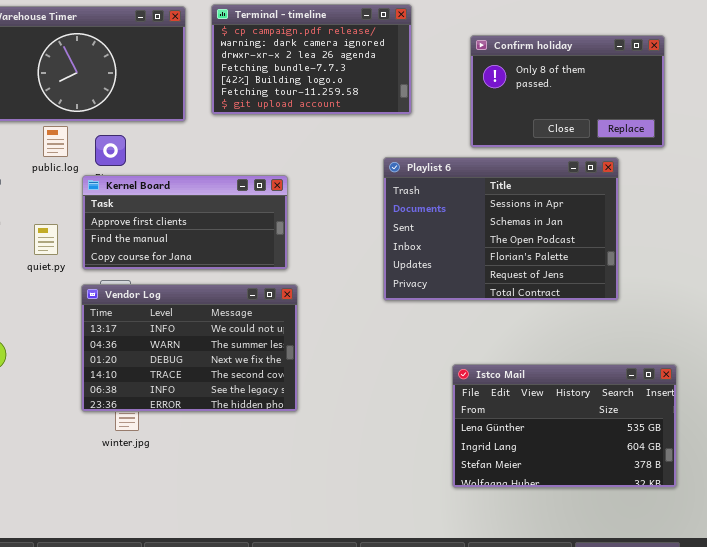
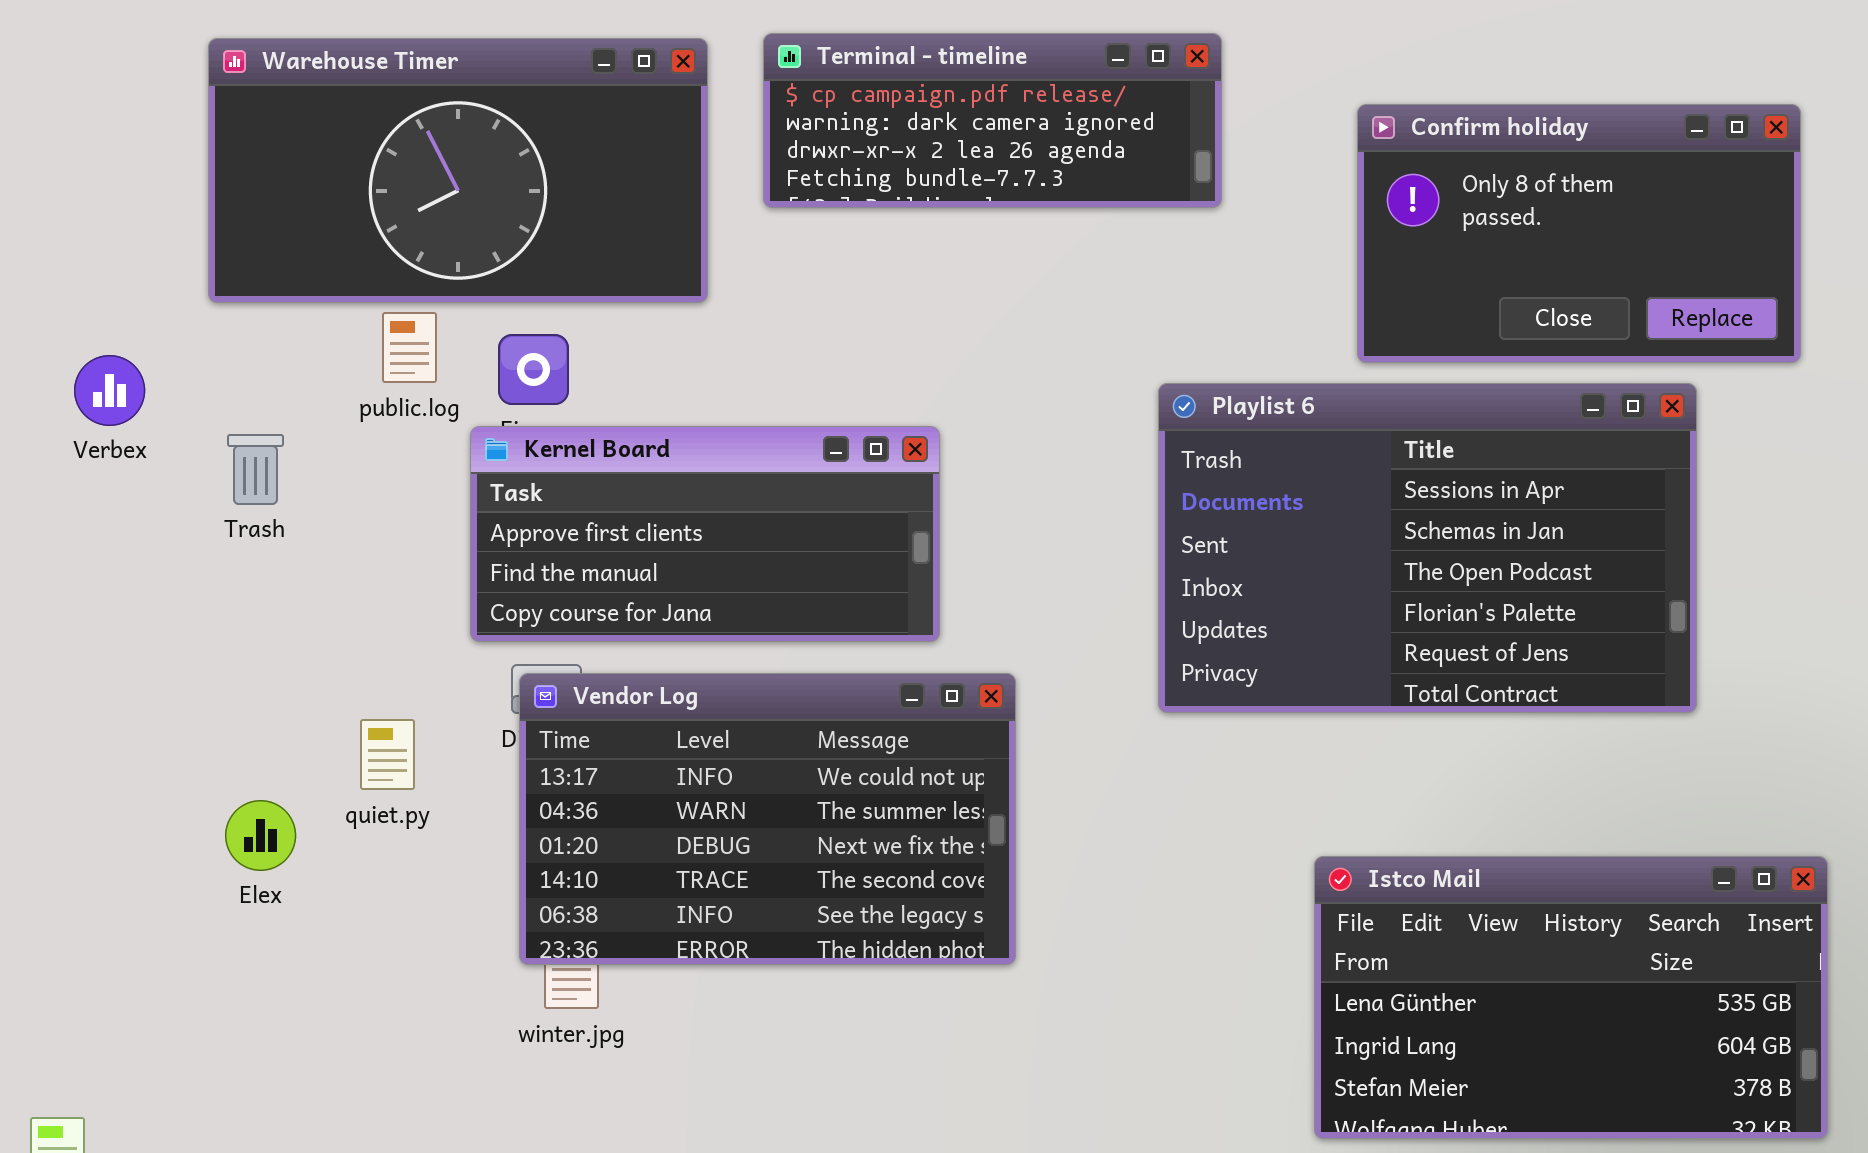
Terminal - timeline: [211,4,412,115] -> [763,33,1222,208], resized
quiet.py: [34,224,58,255] -> [360,719,415,790], moved
Vendor Log: [81,284,298,412] -> [519,673,1016,965], moved

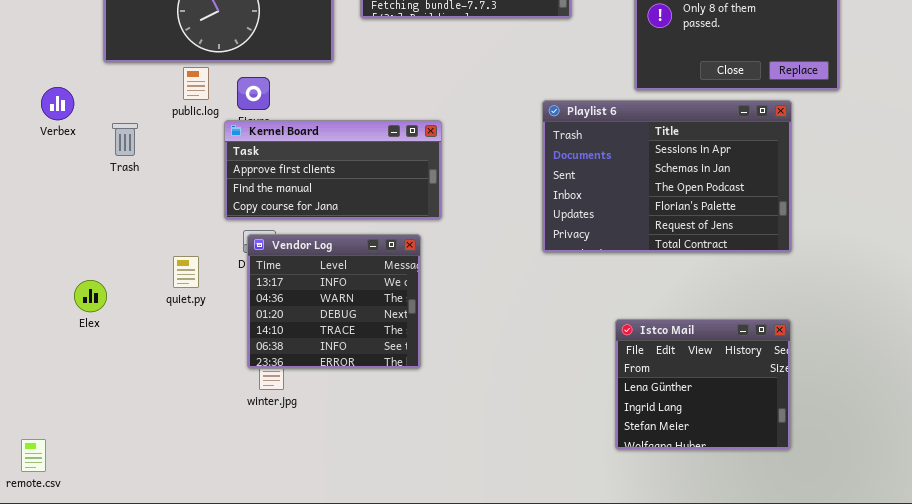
Vendor Log: [519,673,1016,965] -> [247,234,421,369], resized
Elex: [225,800,296,871] -> [74,280,107,312], moved
Istco Mail: [1314,856,1828,1139] -> [615,319,791,450], resized

